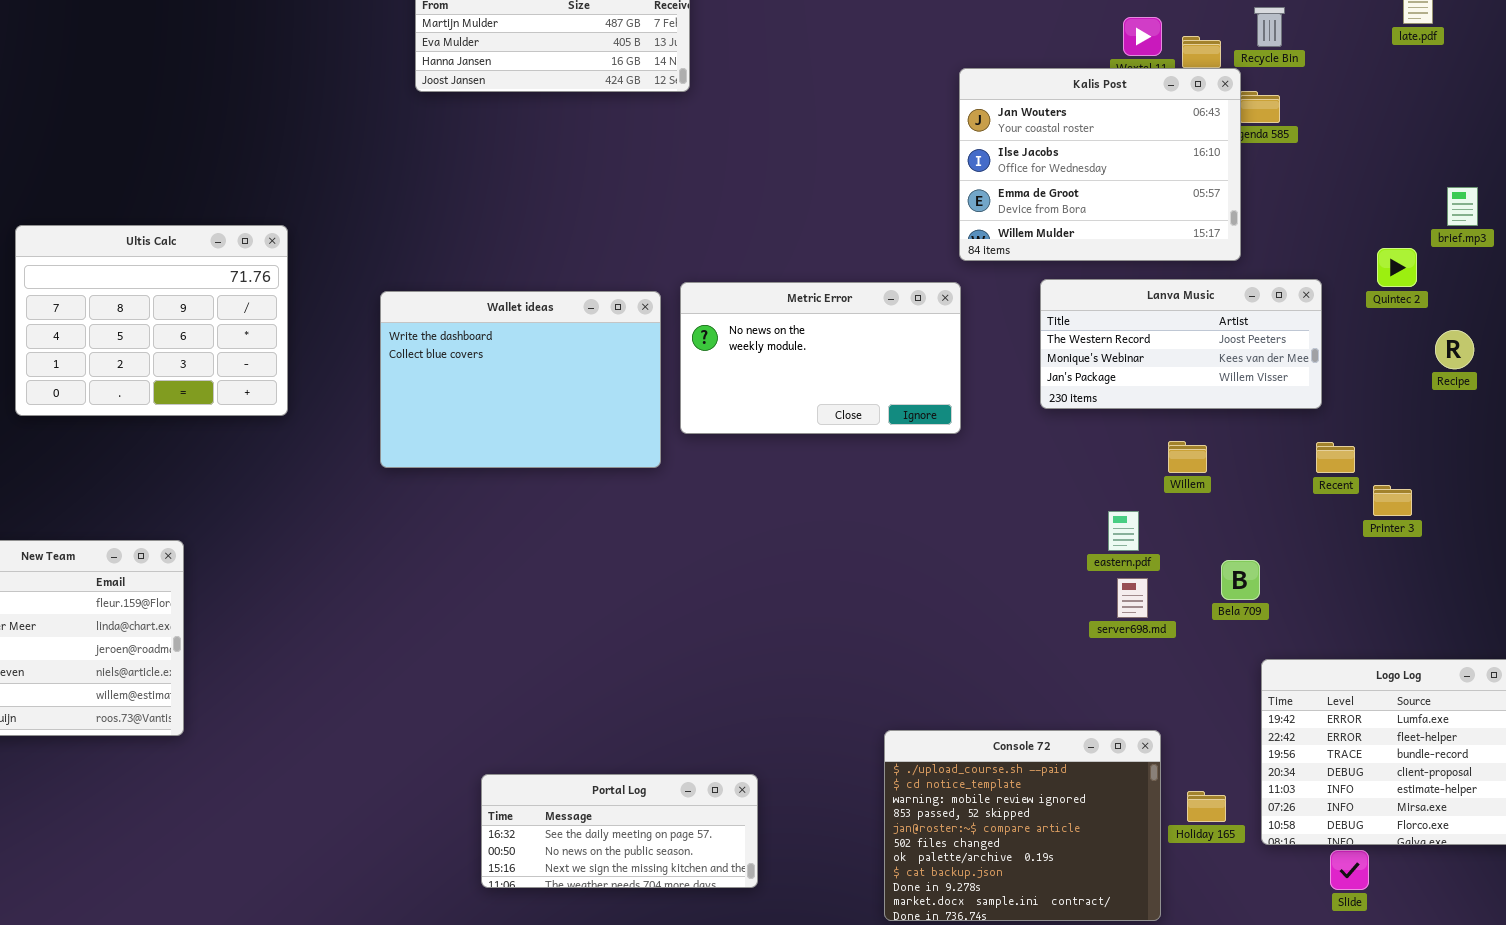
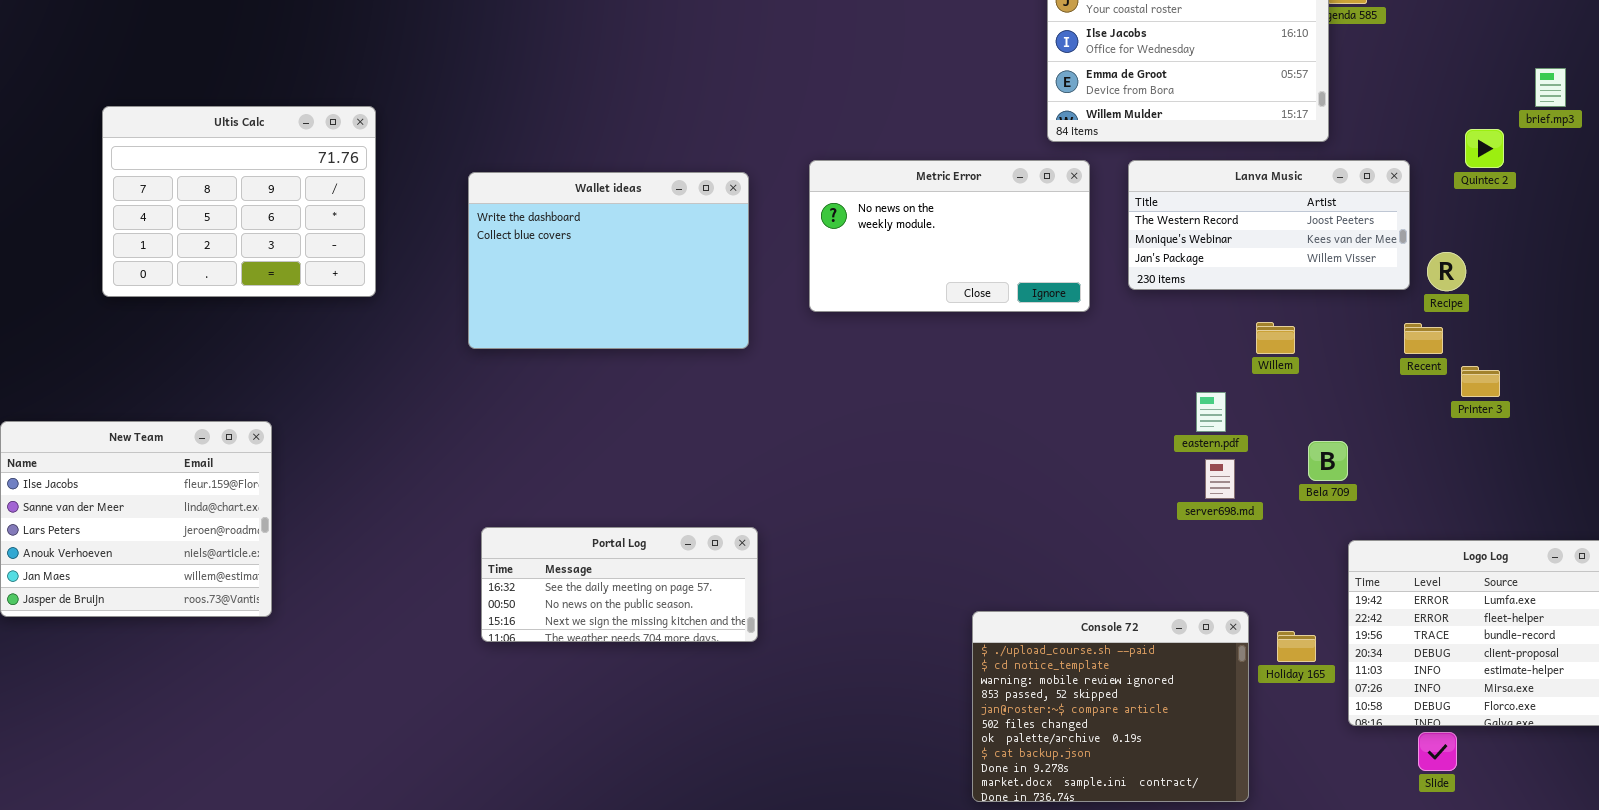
Metric Error: [680,282,961,434] -> [809,160,1090,312], moved
Recipe: [1435,330,1474,369] -> [1427,252,1466,291], moved
Portal Log: [481,774,758,888] -> [481,527,758,642], moved
Holiday 165: [1187,791,1226,822] -> [1277,631,1316,662], moved

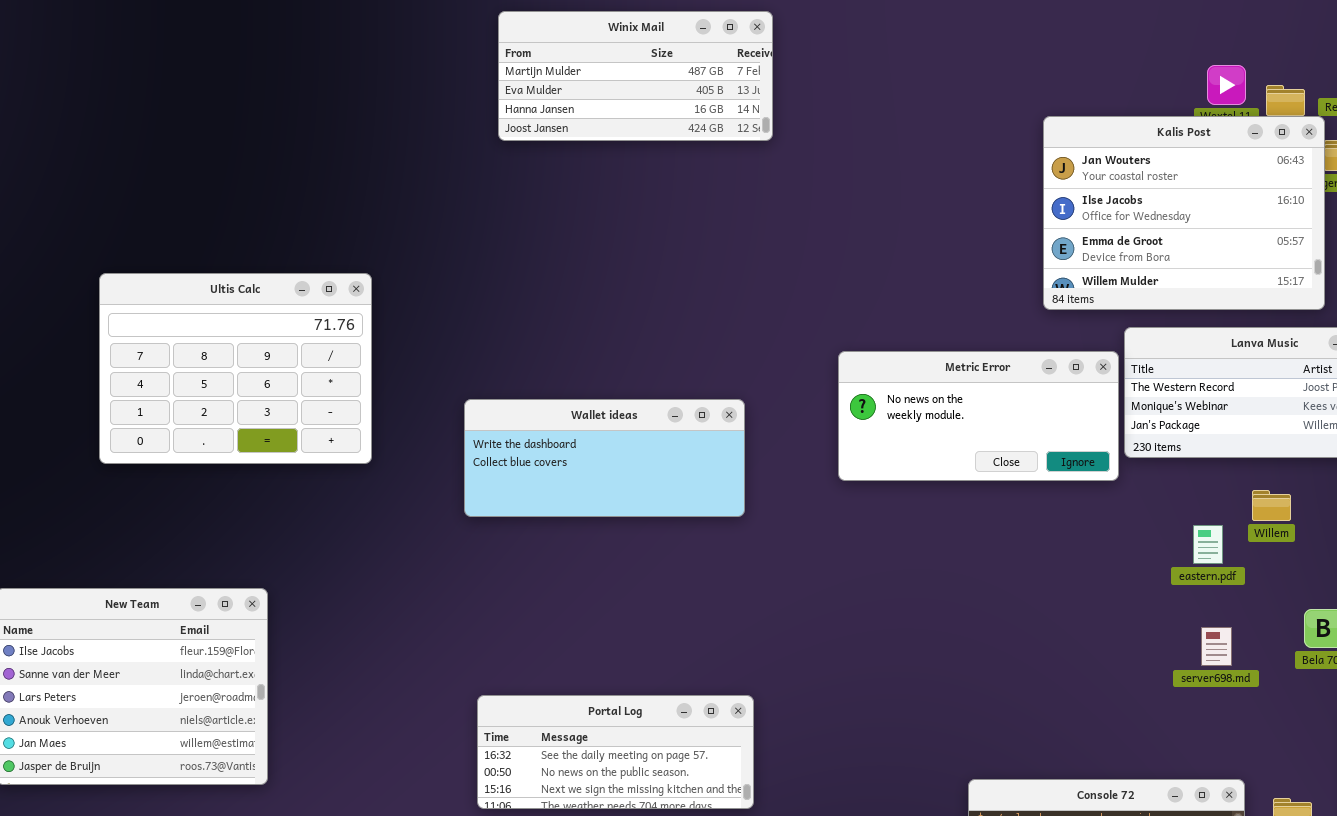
Metric Error: [809,160,1090,312] -> [838,351,1119,481], moved, resized
Wallet ideas: [468,172,749,349] -> [464,399,745,517], resized
eastern.pdf: [1196,392,1226,432] -> [1193,525,1223,564], moved

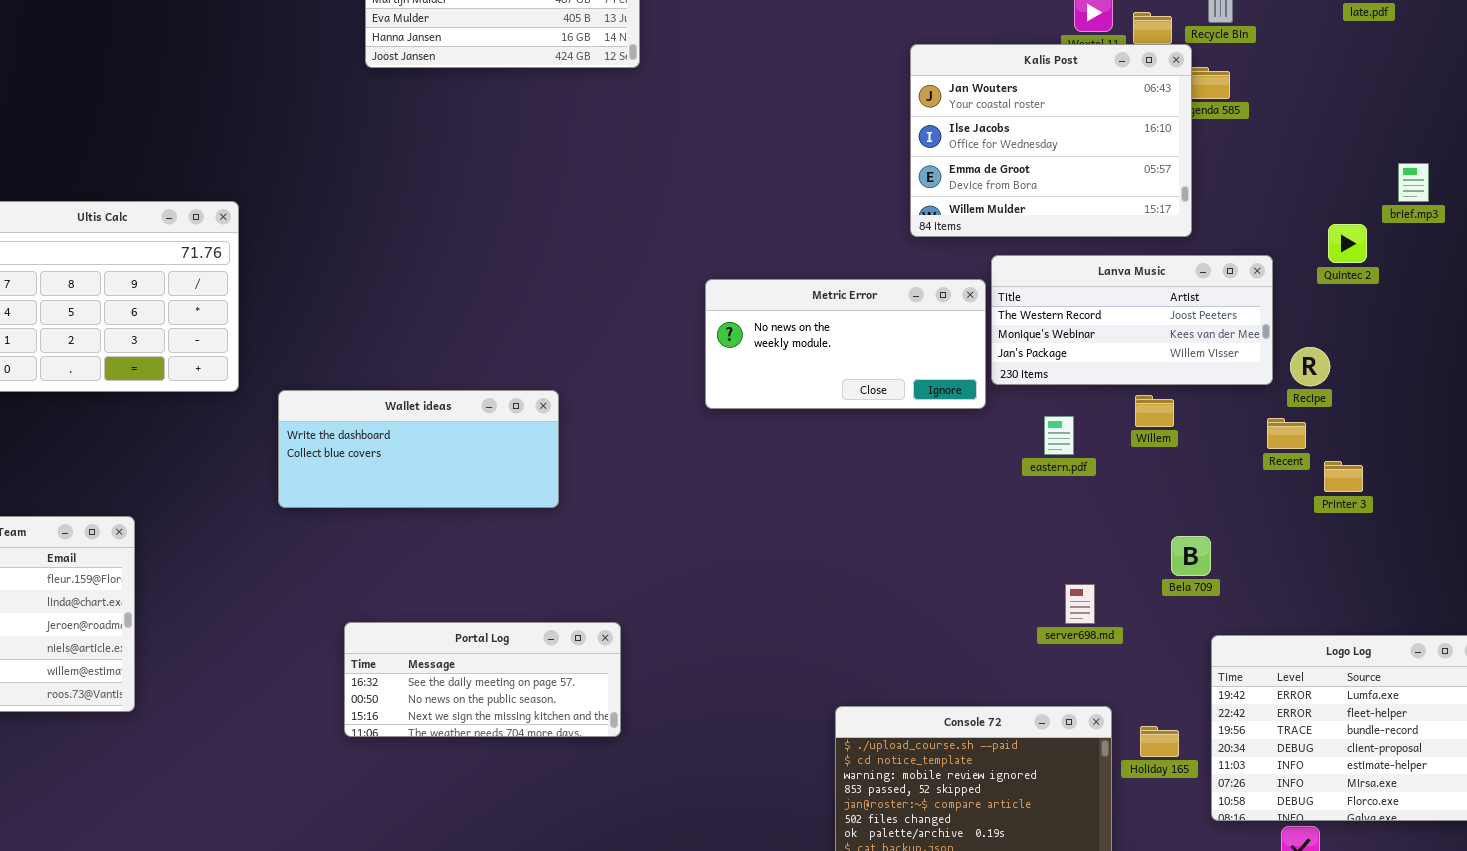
Wallet ideas: [464,399,745,517] -> [278,390,559,508], moved
Willem: [1252,490,1291,521] -> [1135,395,1174,427], moved
eastern.pdf: [1193,525,1223,564] -> [1044,416,1074,455], moved
server698.md: [1201,627,1232,666] -> [1065,584,1095,624], moved

